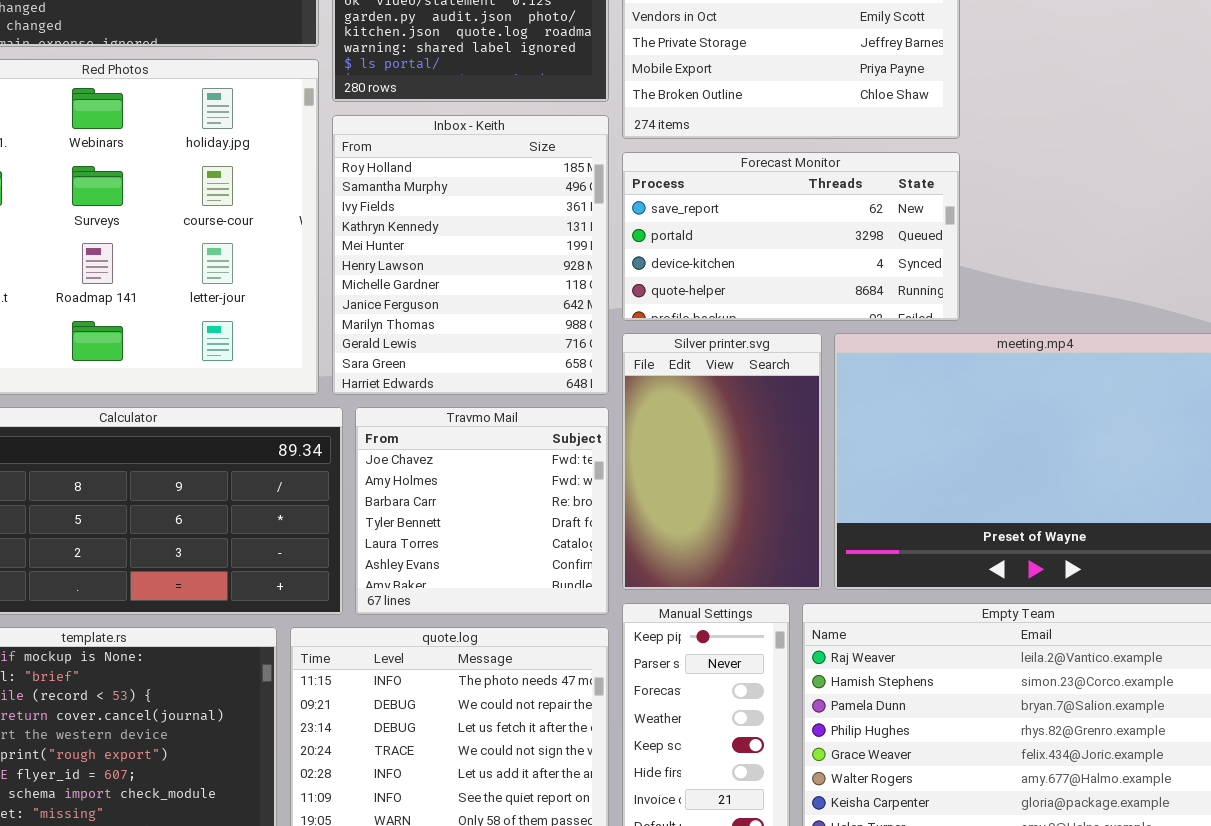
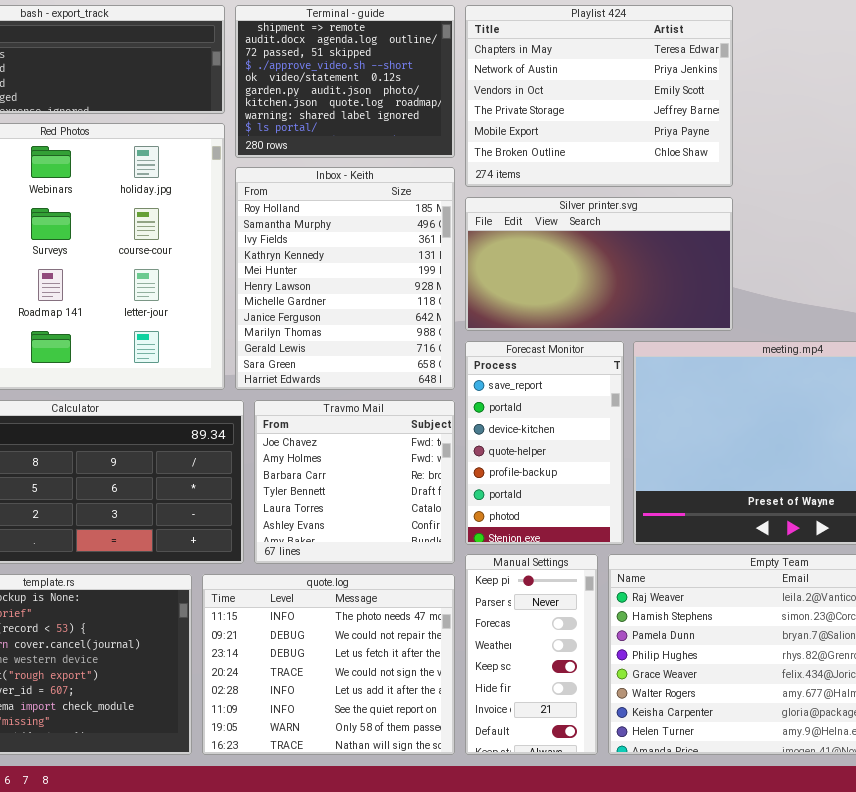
Forecast Monitor: [622,152,960,321] -> [465,341,624,545], moved, resized
Silver printer.svg: [622,333,822,590] -> [465,197,733,331], moved, resized

